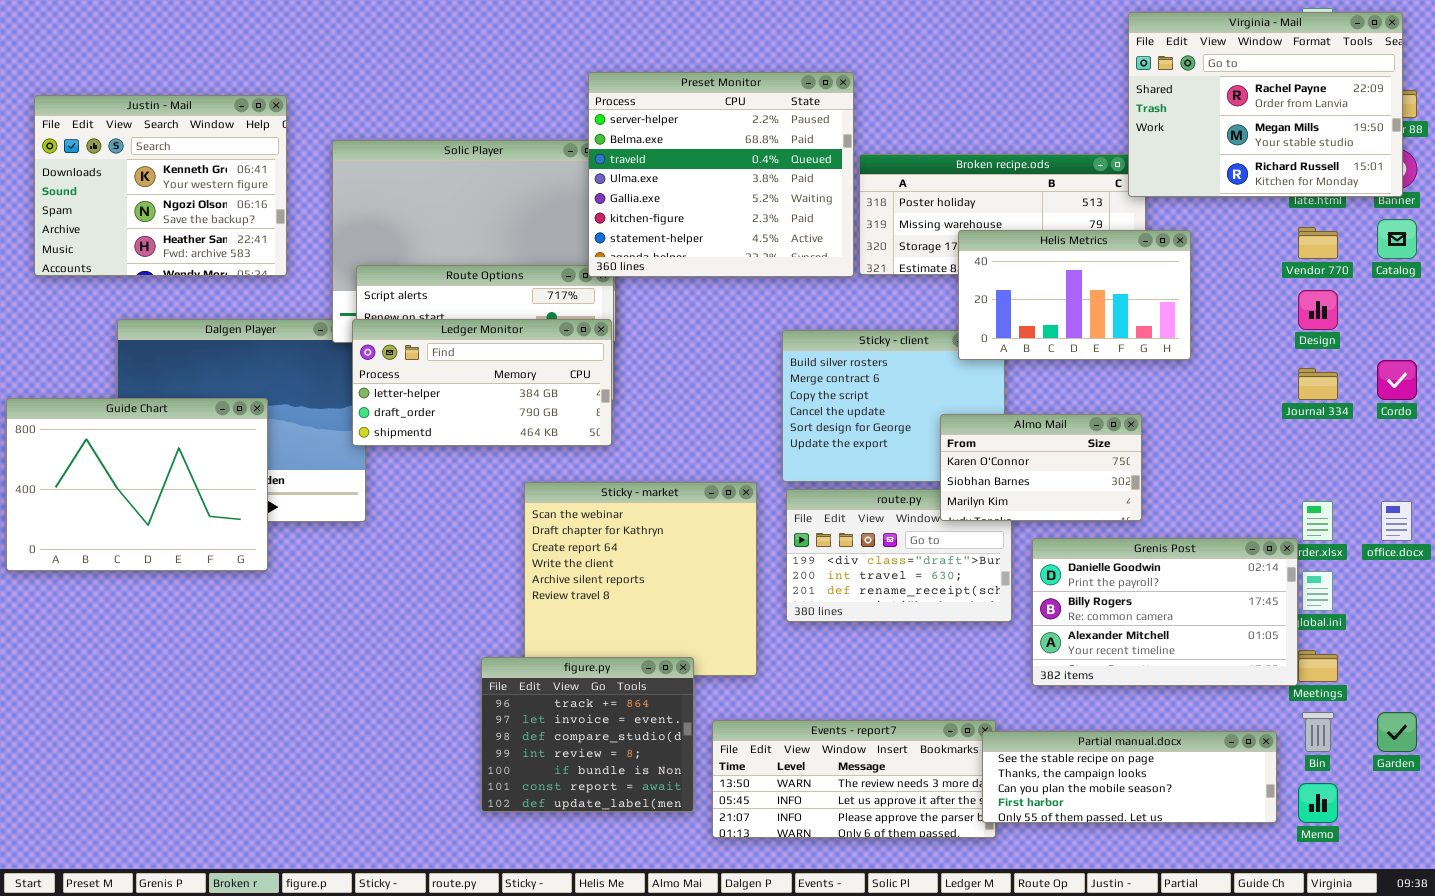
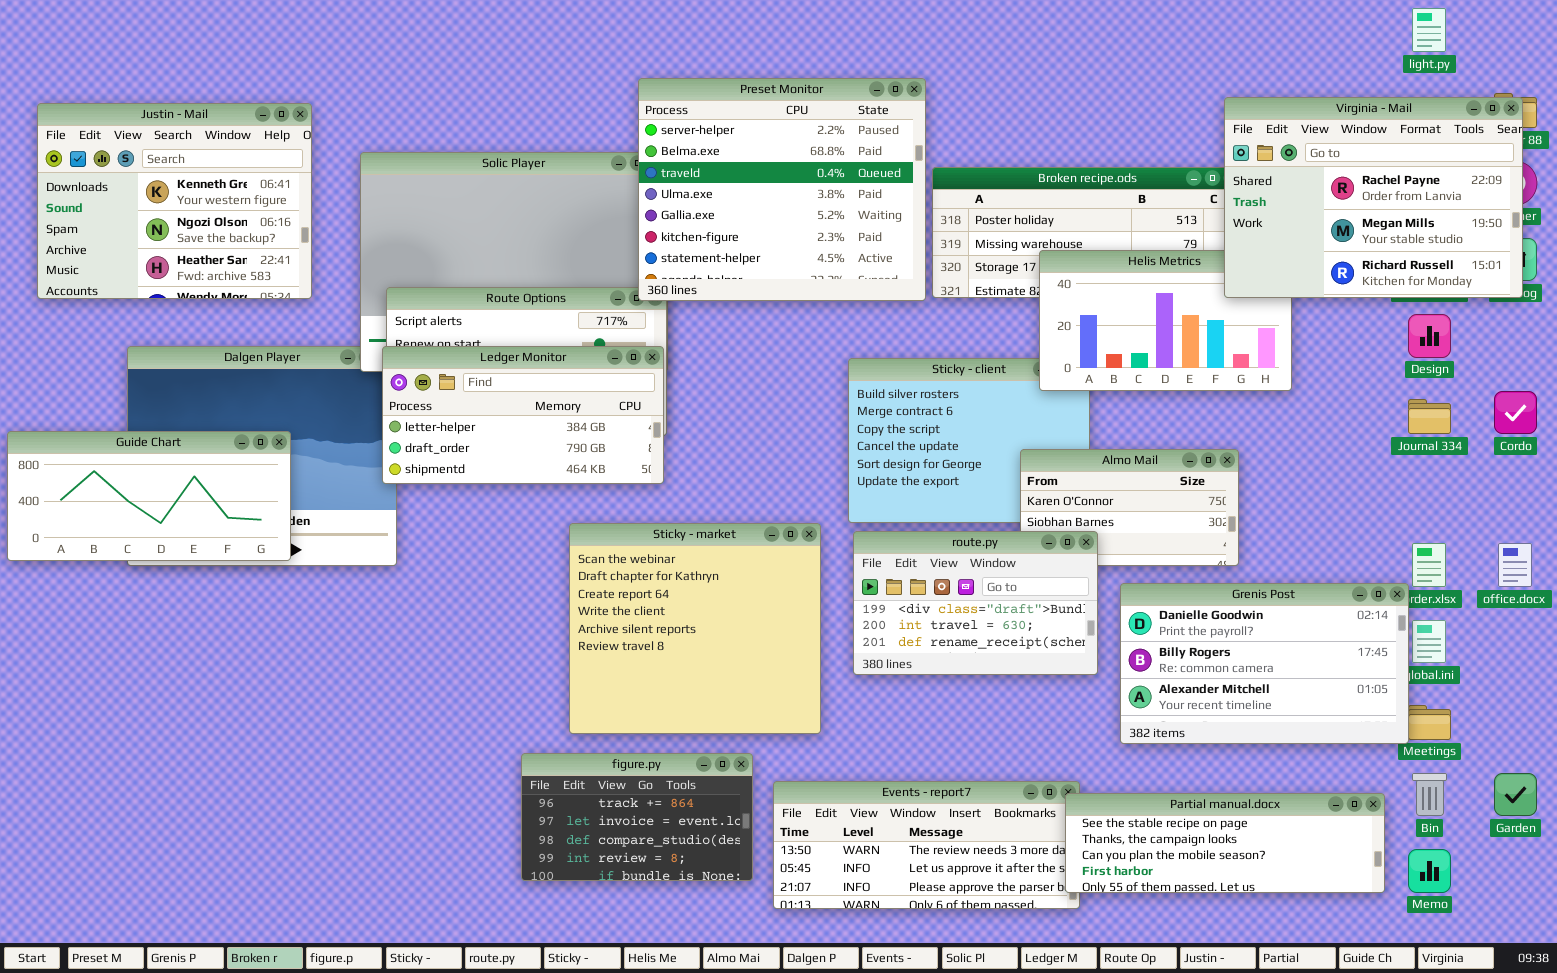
Virginia - Mail: [1128,12,1403,197] -> [1224,97,1523,298], moved
Guide Chart: [6,398,268,571] -> [7,431,291,561], resized
route.py: [786,489,1012,622] -> [853,531,1098,675], raised
figure.py: [481,657,694,812] -> [521,753,753,881], resized

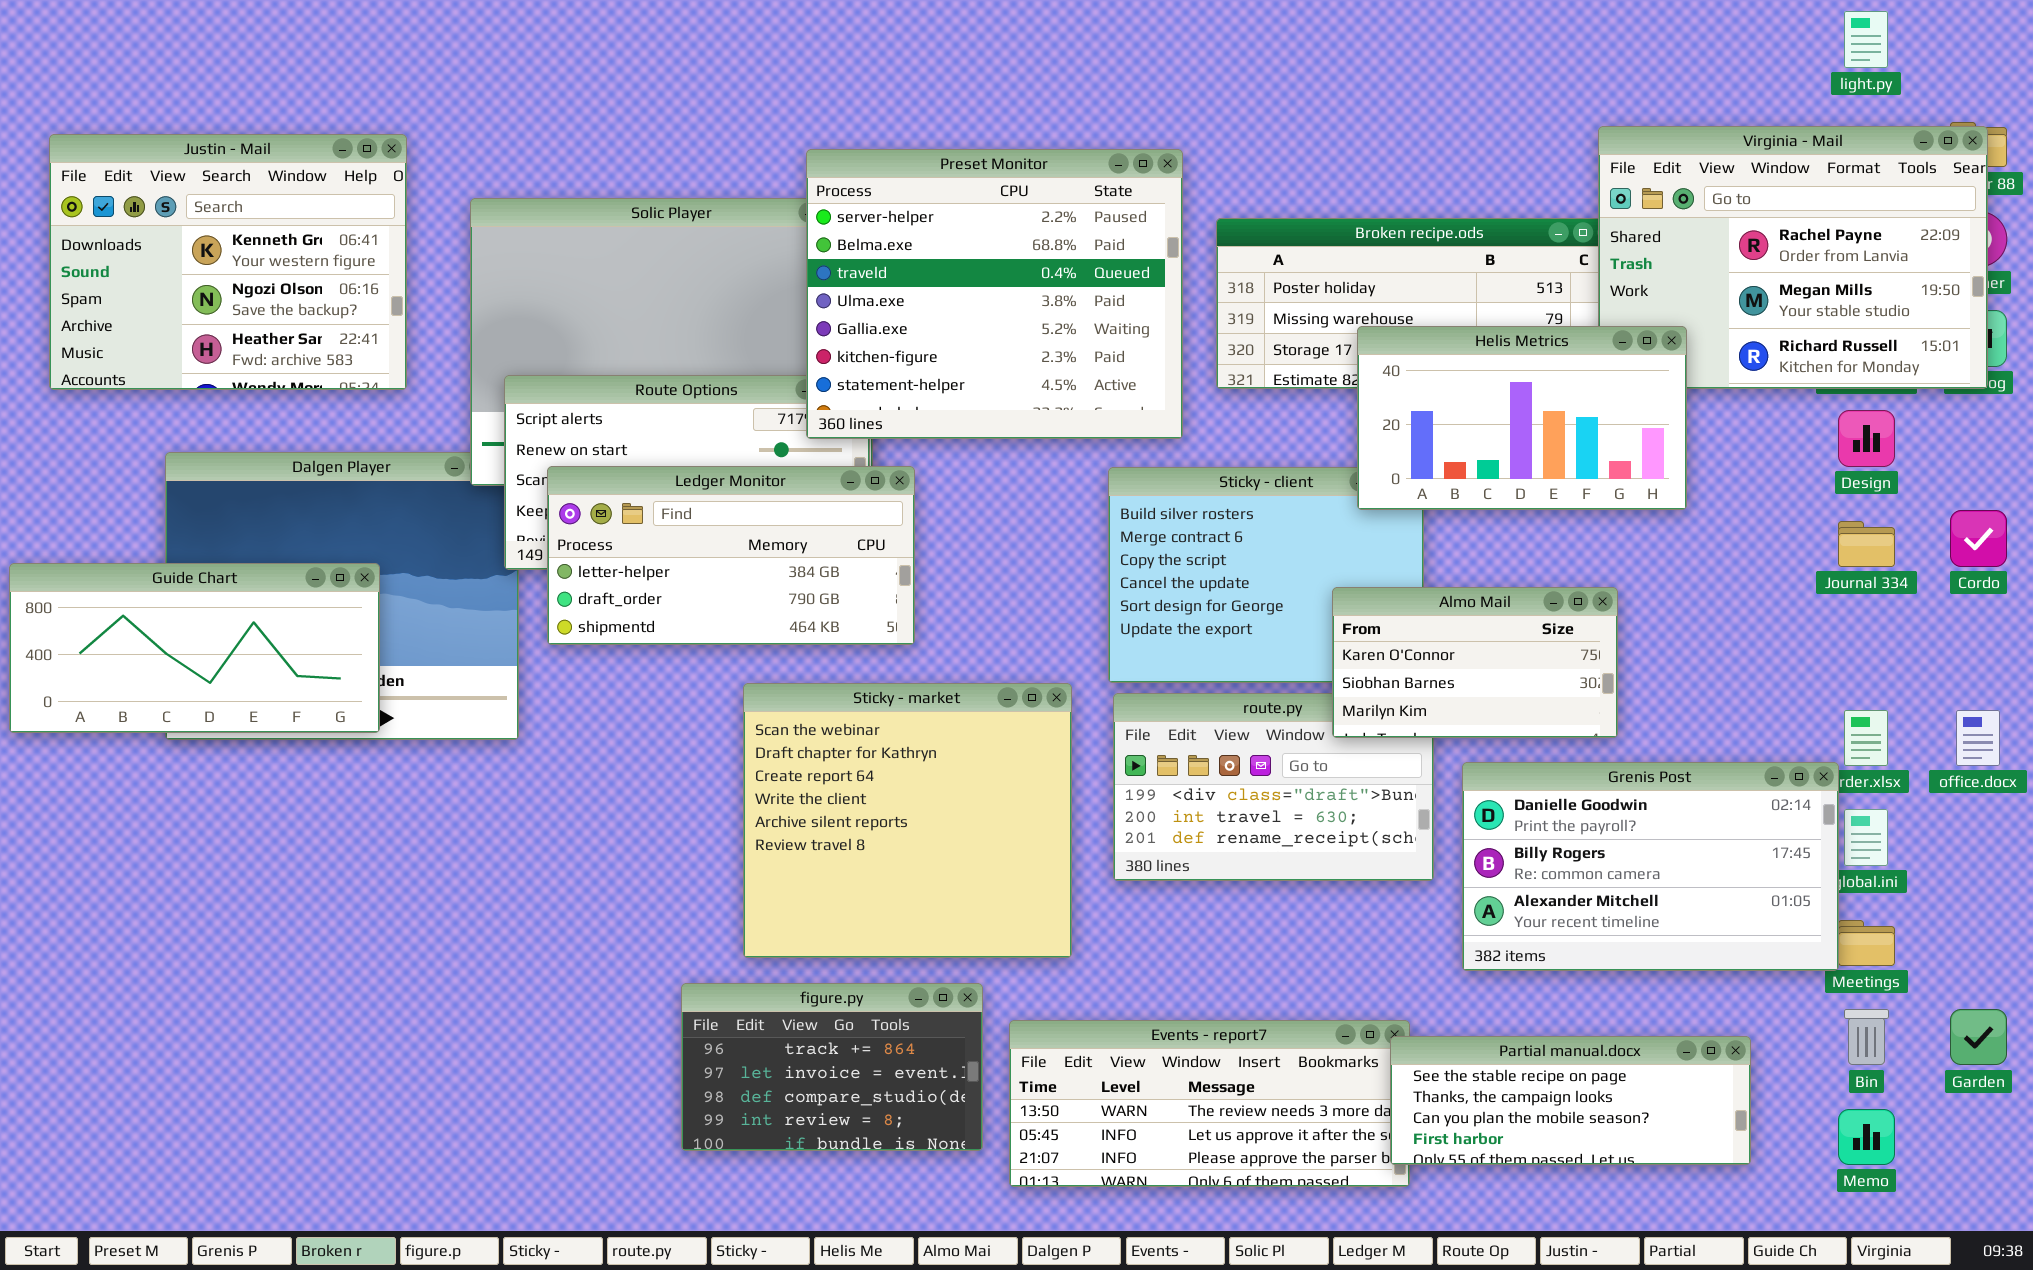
Preset Monitor: [638,78,926,301] -> [806,149,1183,439], moved
Helis Metrics: [1039,250,1292,391] -> [1357,326,1687,510], raised
Ledger Monitor: [382,346,664,484] -> [547,466,915,645], moved
Almo Mail: [1020,449,1239,566] -> [1332,587,1618,738], raised
Partial manual.docx: [1065,793,1385,893] -> [1390,1036,1751,1165], resized

